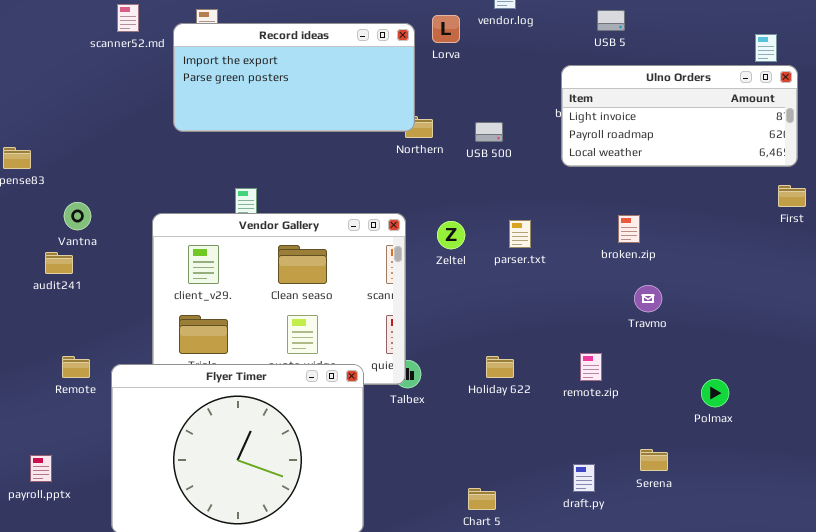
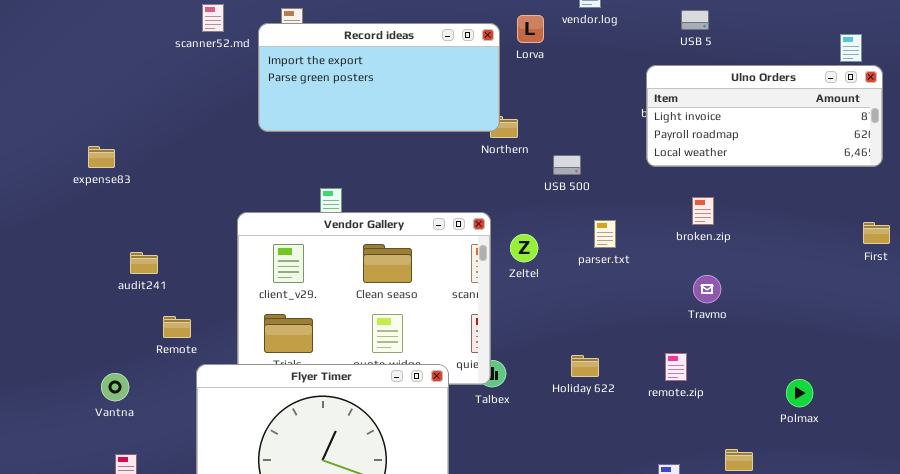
USB 500: [475,122,503,142] -> [553,155,581,175], moved
First: [778,185,806,207] -> [863,222,890,244], moved
Vantna: [64,202,91,230] -> [101,373,129,401], moved
broken.zip: [618,215,640,243] -> [692,197,714,225], moved
Zeltel: [437,221,465,249] -> [510,234,538,262], moved
Travmo: [634,285,662,312] -> [693,275,721,303], moved
Remote: [62,356,90,378] -> [163,316,191,338], moved

